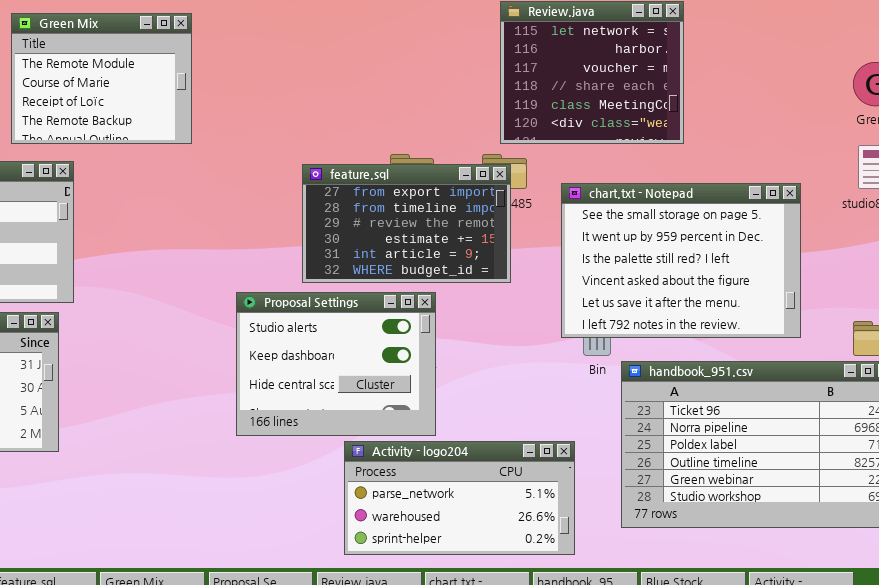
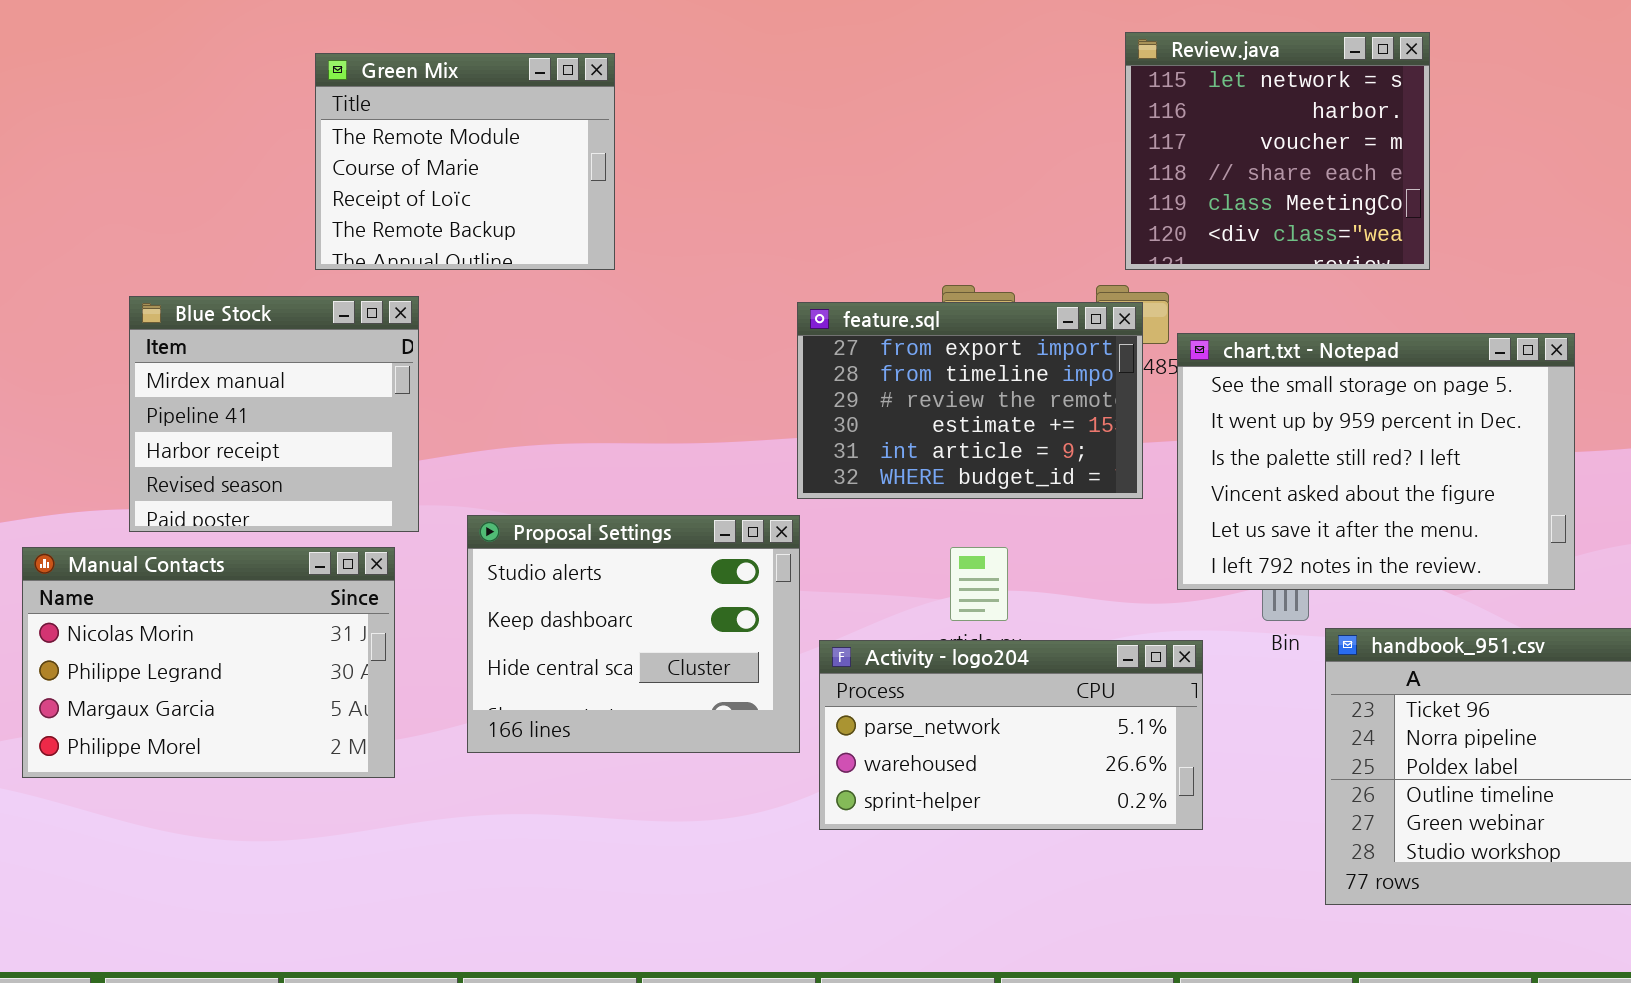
chart.txt - Notepad: [561,183,801,338] -> [1177,333,1575,590], moved
Proposal Settings: [236,292,436,436] -> [467,515,800,753], moved
Activity - logo204: [344,441,575,555] -> [819,640,1203,830], moved

